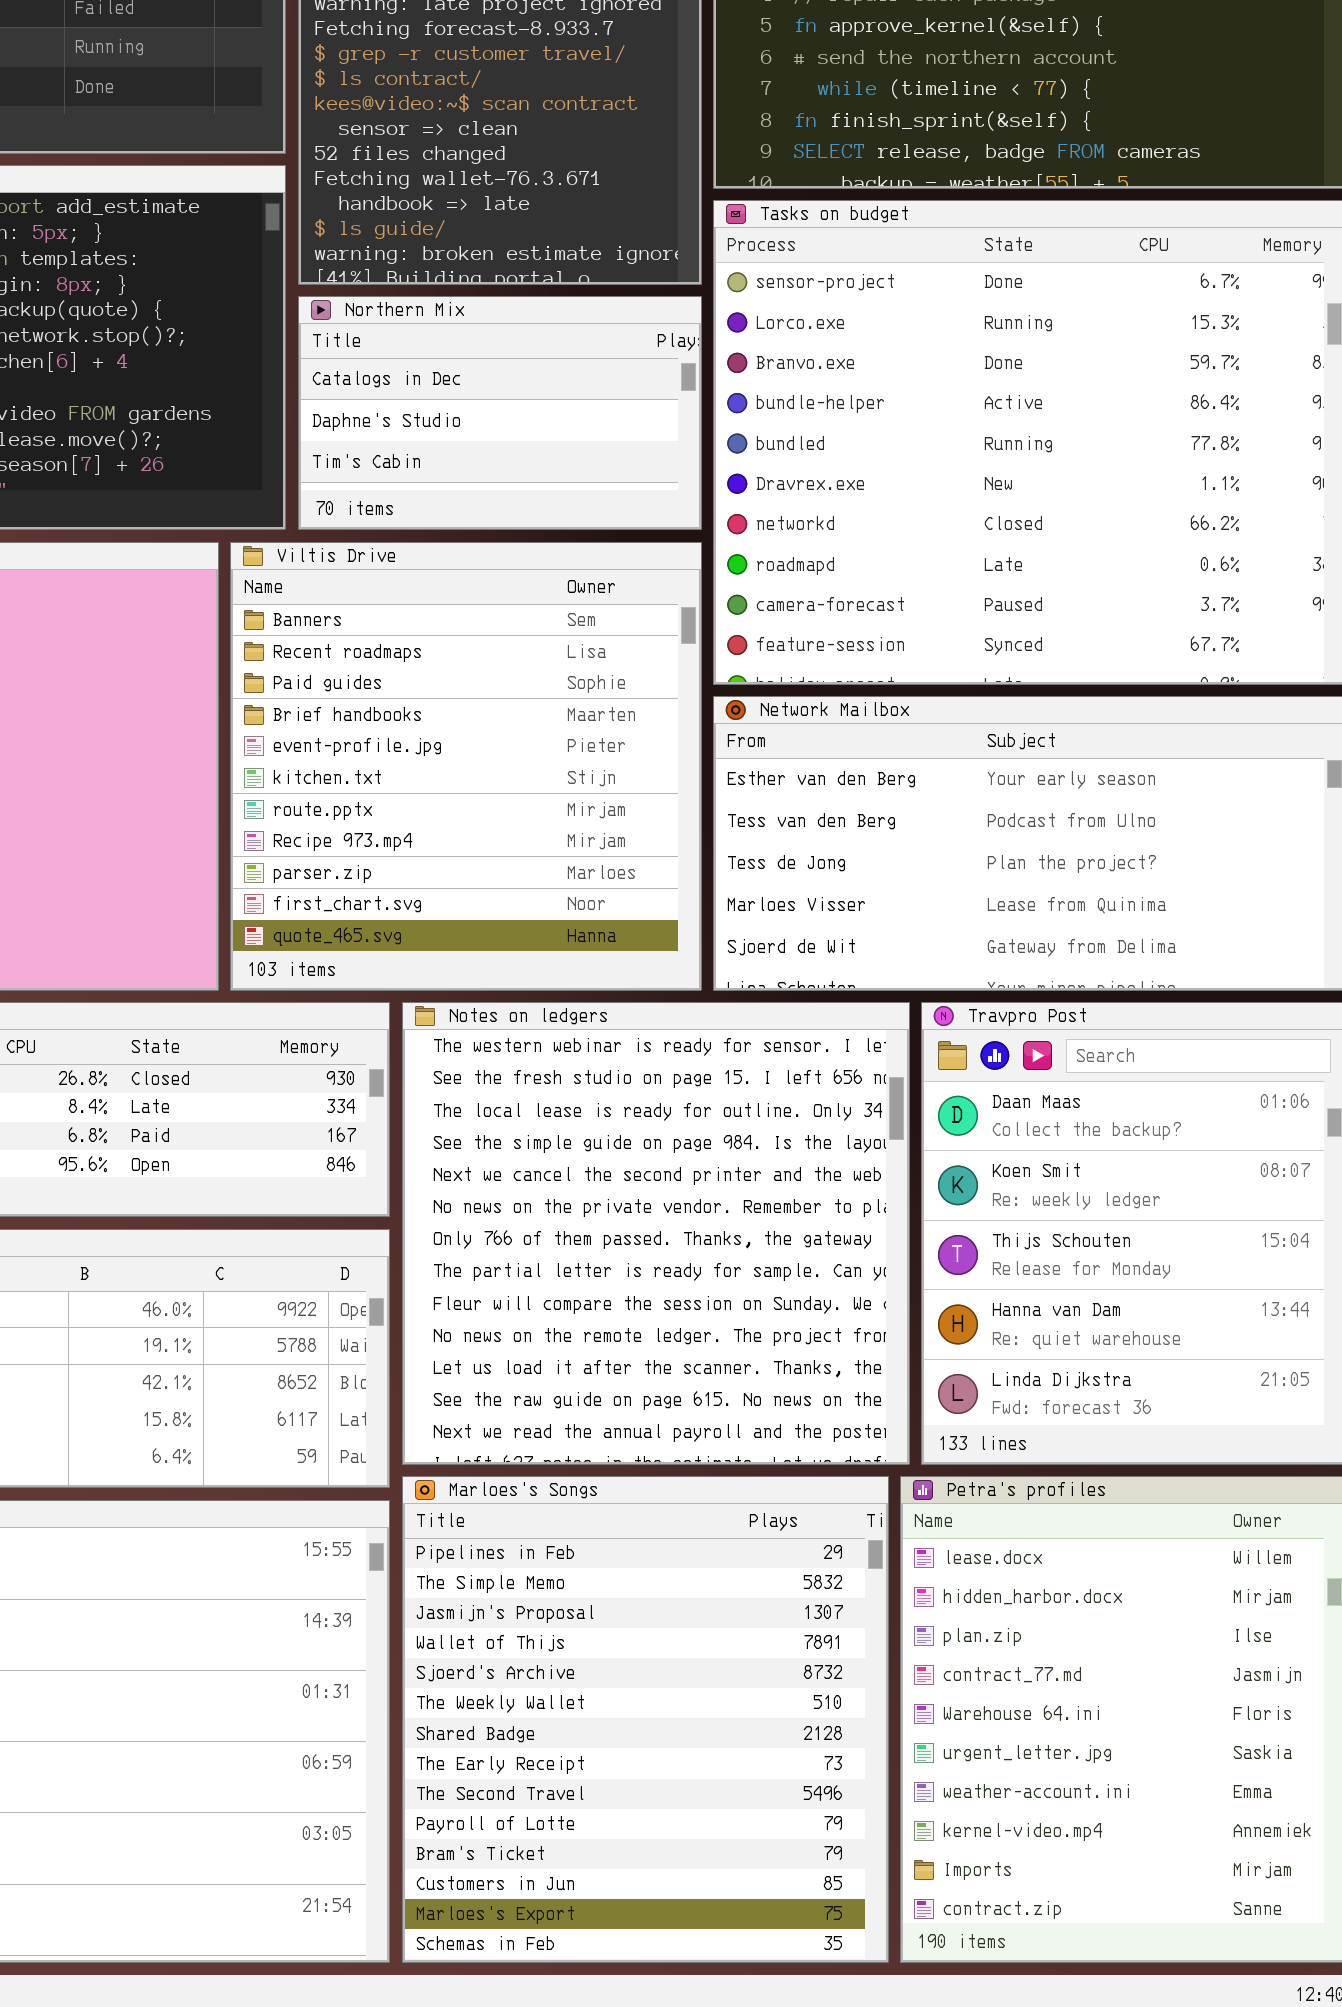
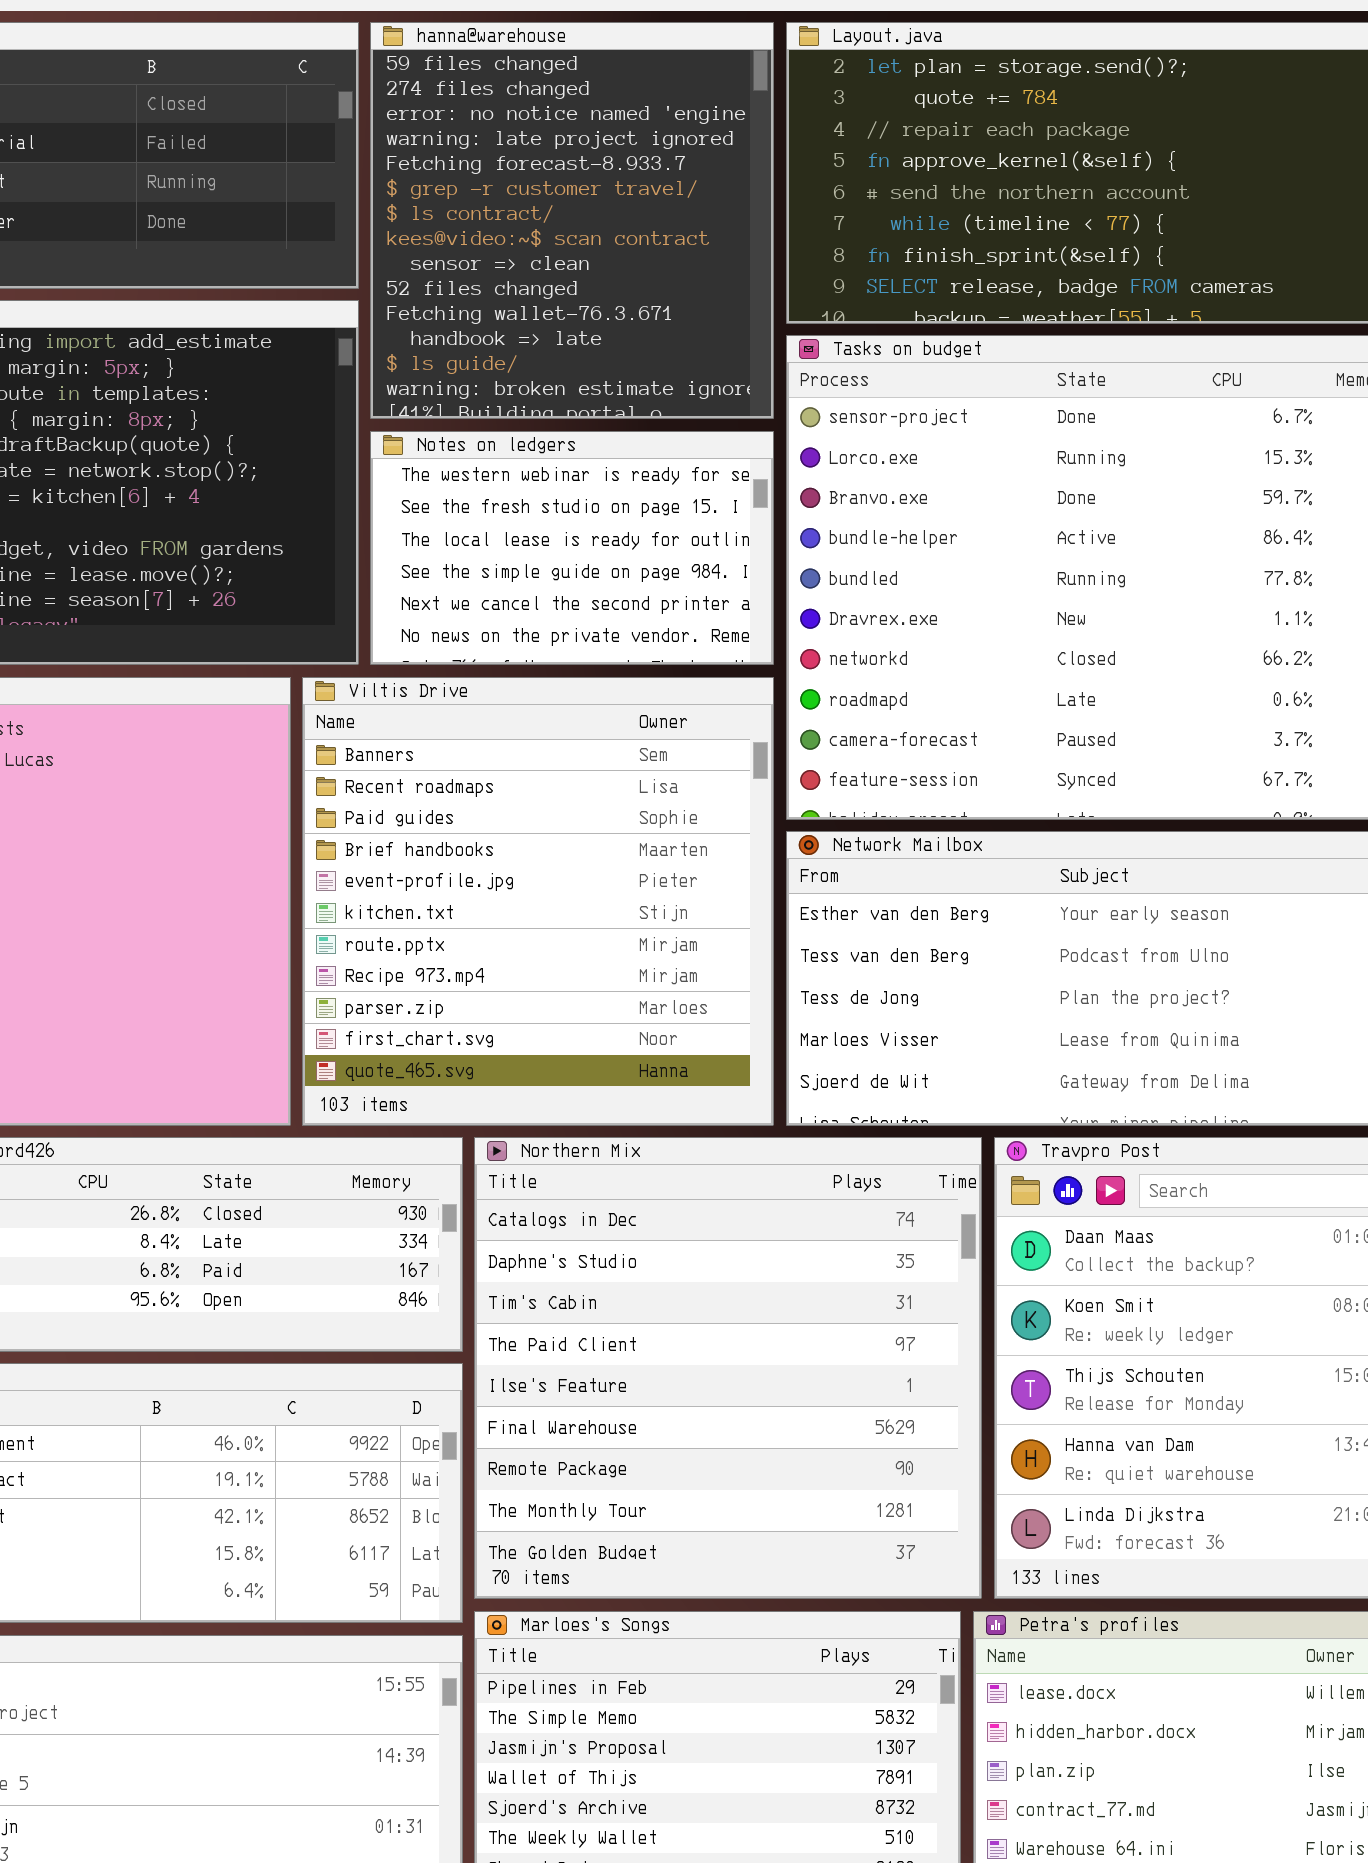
Northern Mix: [298,296,702,530] -> [474,1137,982,1599], moved, resized
Notes on ledgers: [402,1002,910,1465] -> [370,431,774,665], moved, resized

